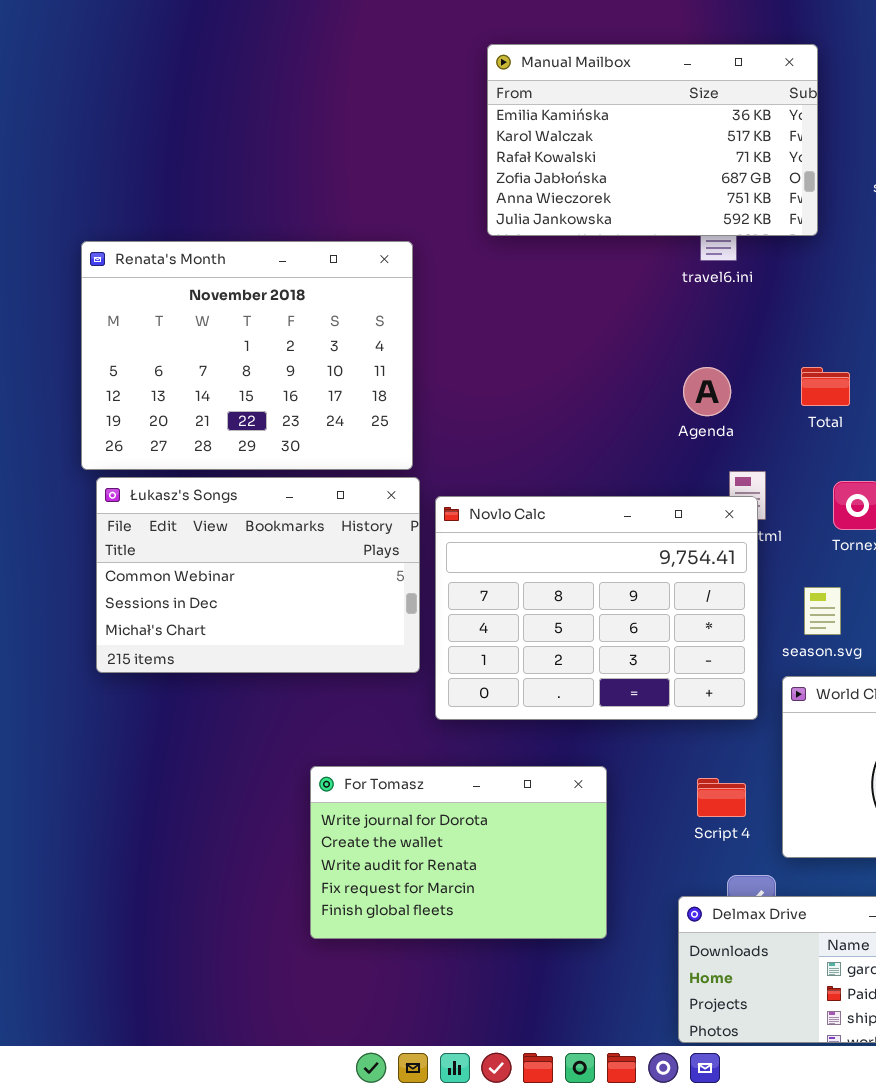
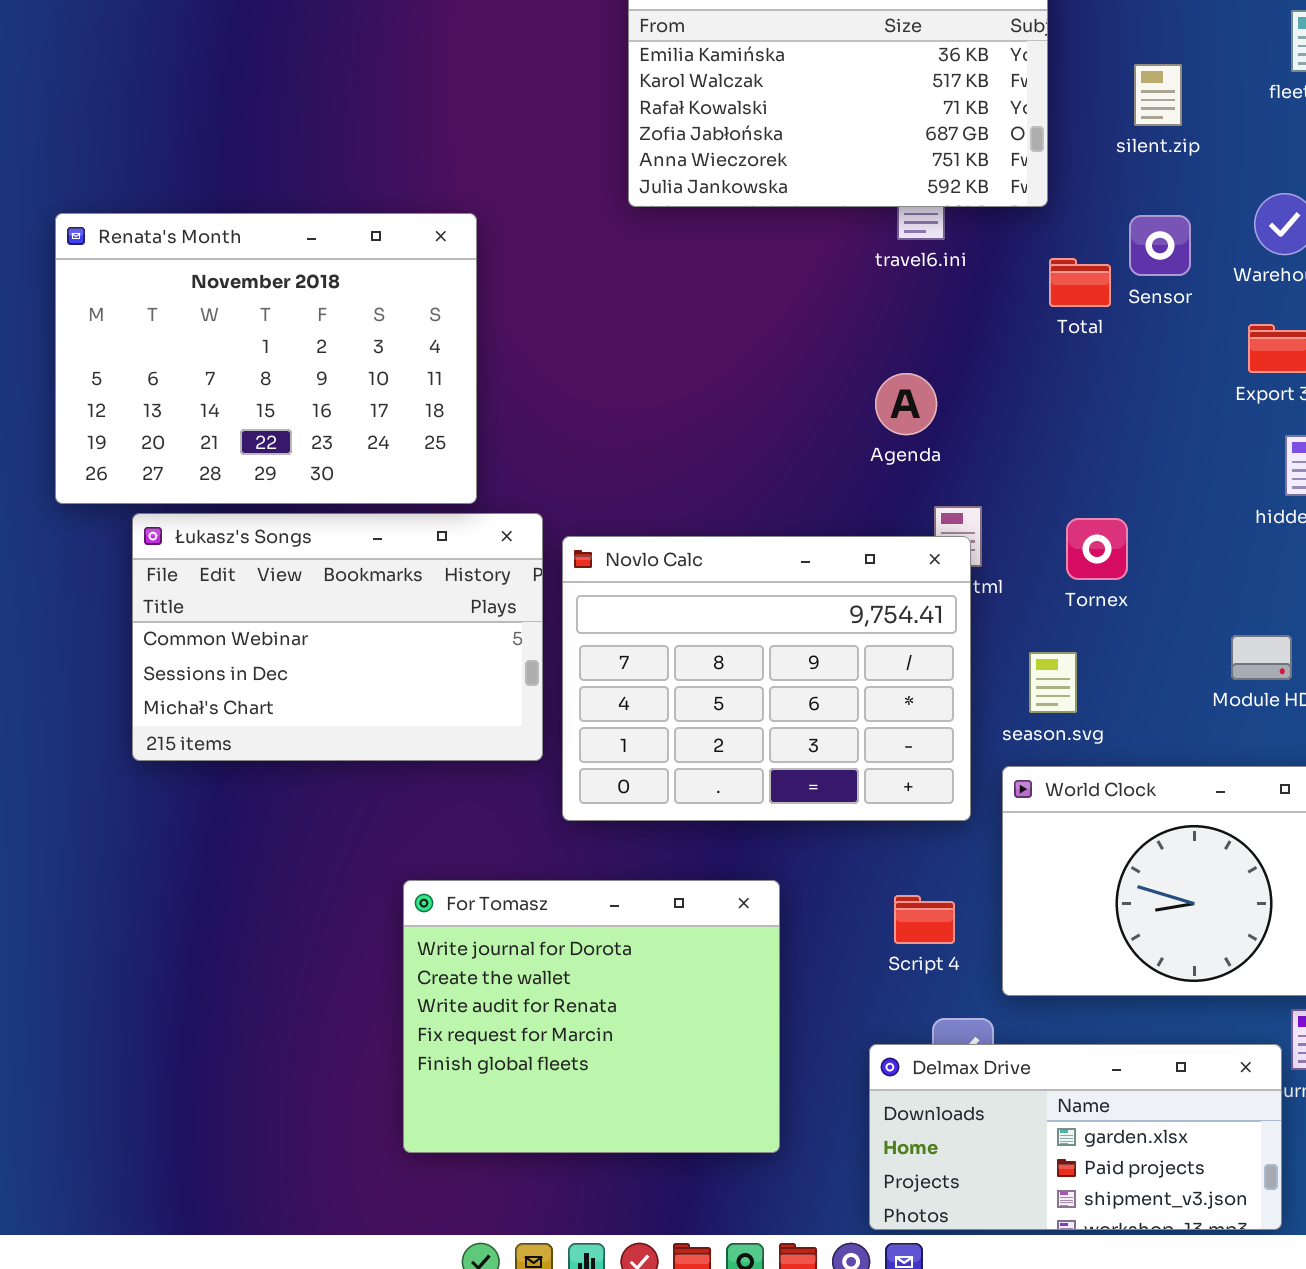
Renata's Month: [81,241,413,470] -> [55,213,477,504], moved
Total: [801,367,850,406] -> [1049,258,1111,307], moved
For Tomasz: [310,766,607,939] -> [403,880,780,1153], resized

